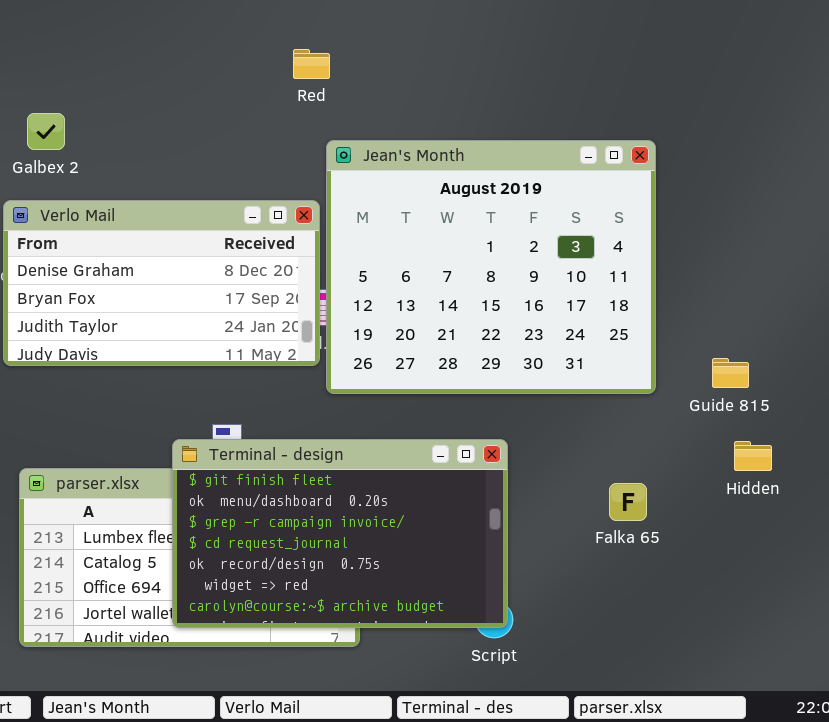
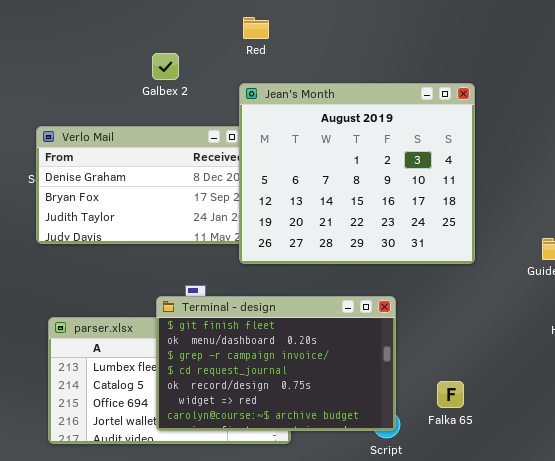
Galbex 2: [27,113,65,150] -> [152,53,179,80], moved
Jean's Month: [326,140,656,394] -> [239,83,475,264], moved
Falka 65: [609,483,647,521] -> [437,381,464,408], moved

